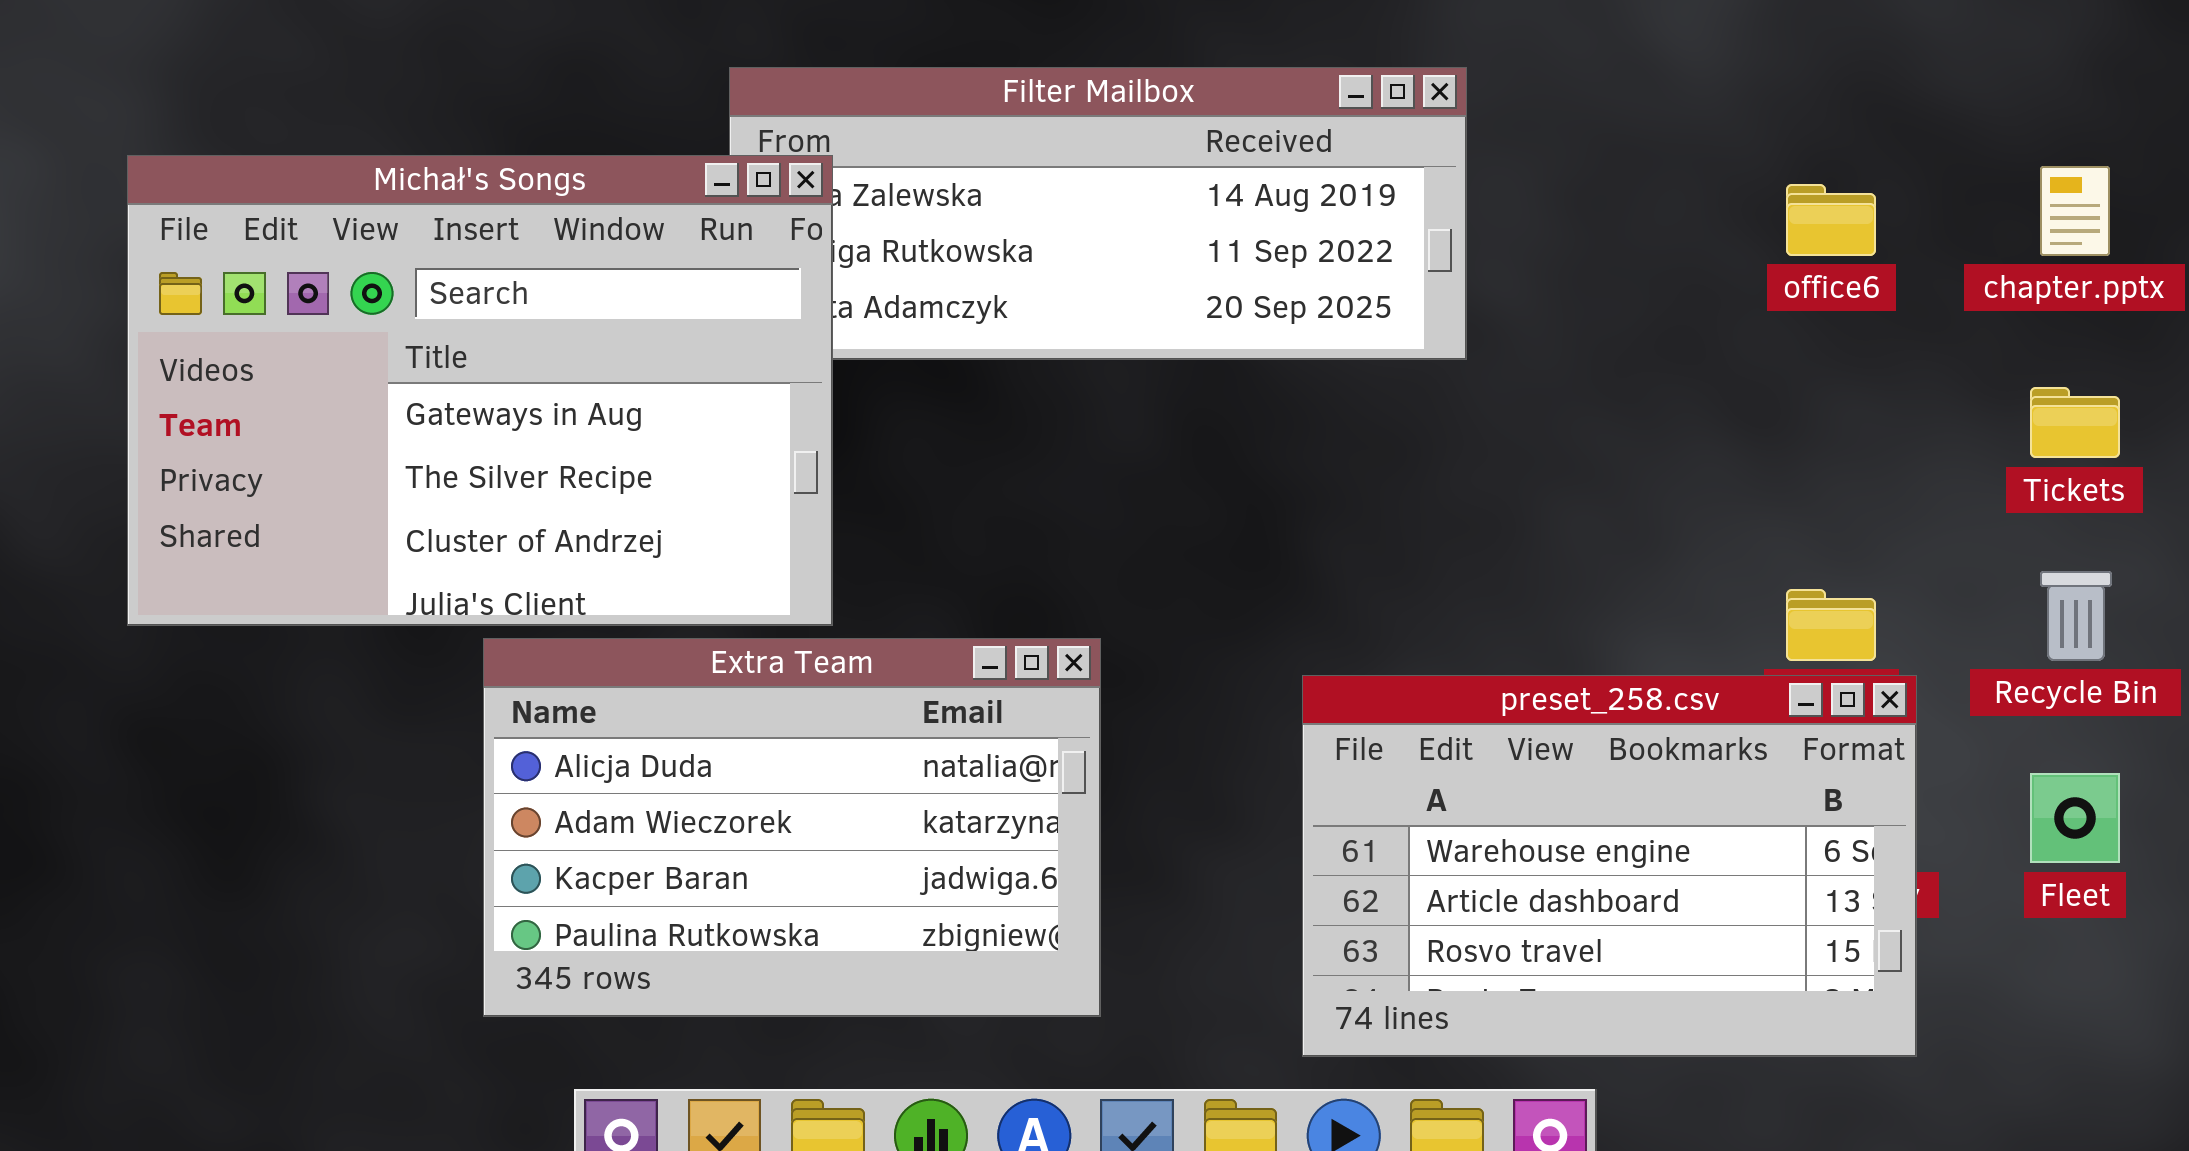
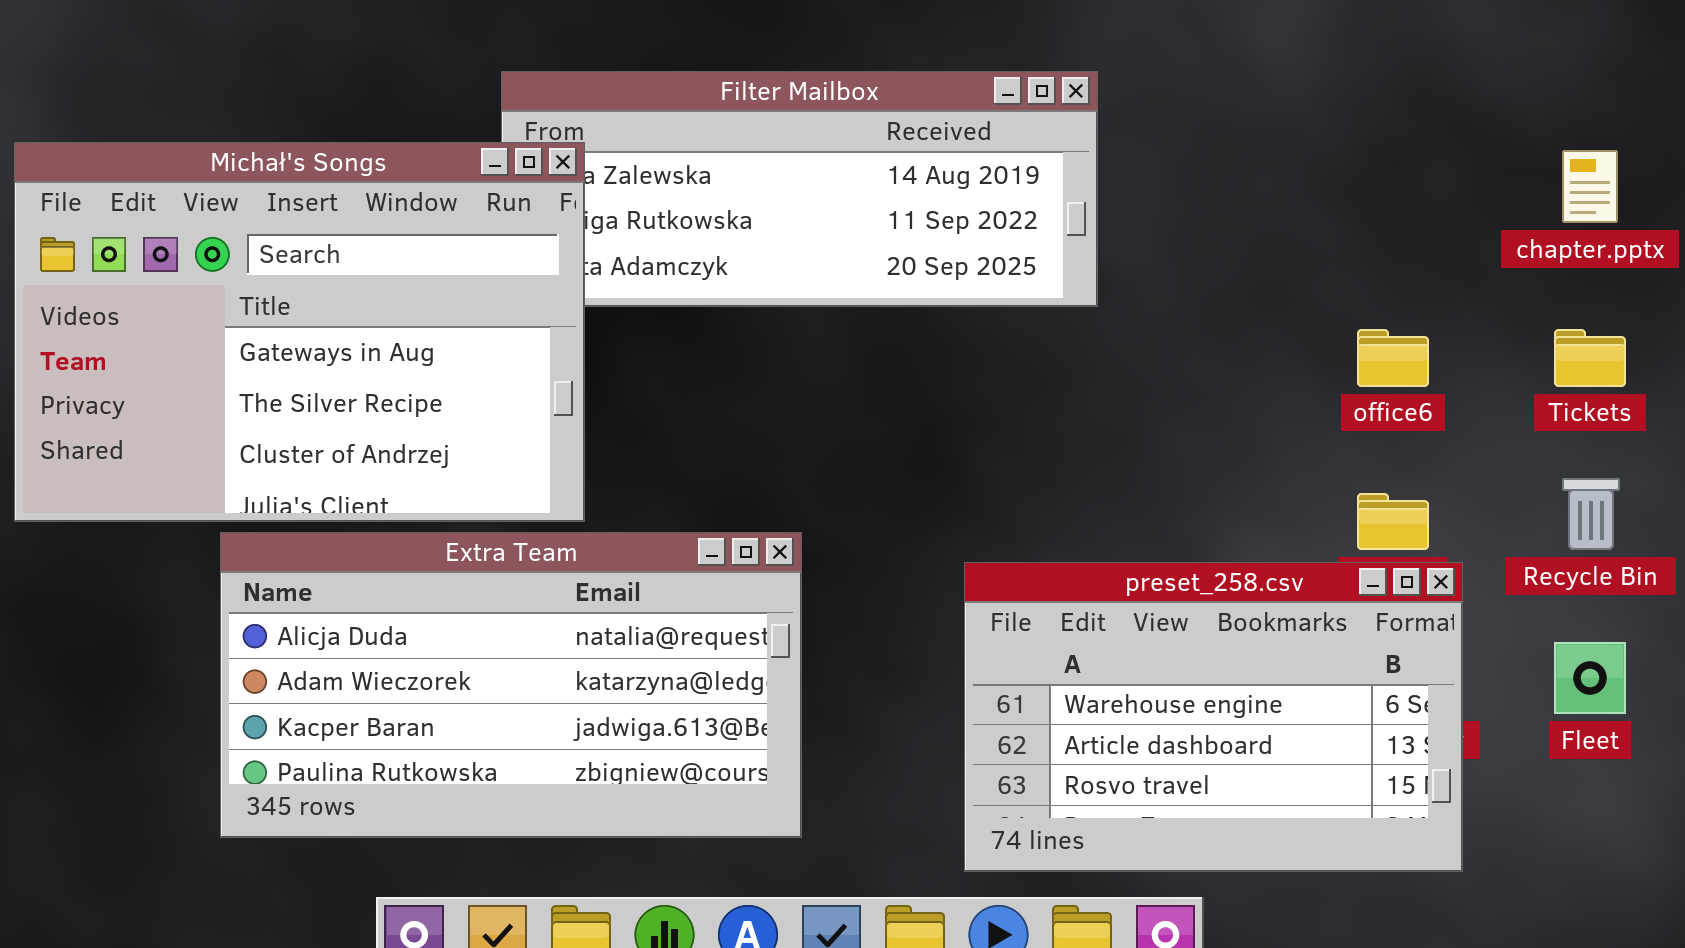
office6: [1786,184,1876,256] -> [1357,329,1429,387], moved
Extra Team: [483,638,1101,1017] -> [220,532,802,838], resized

